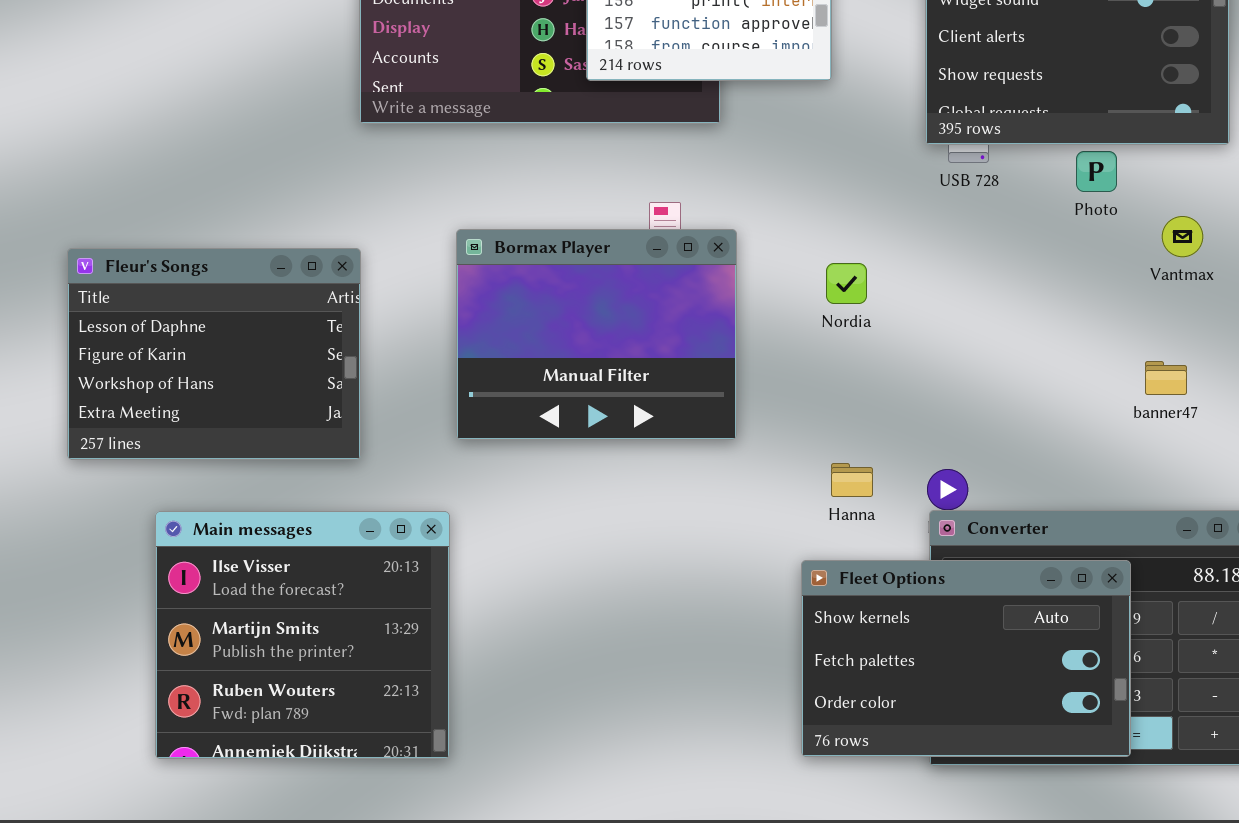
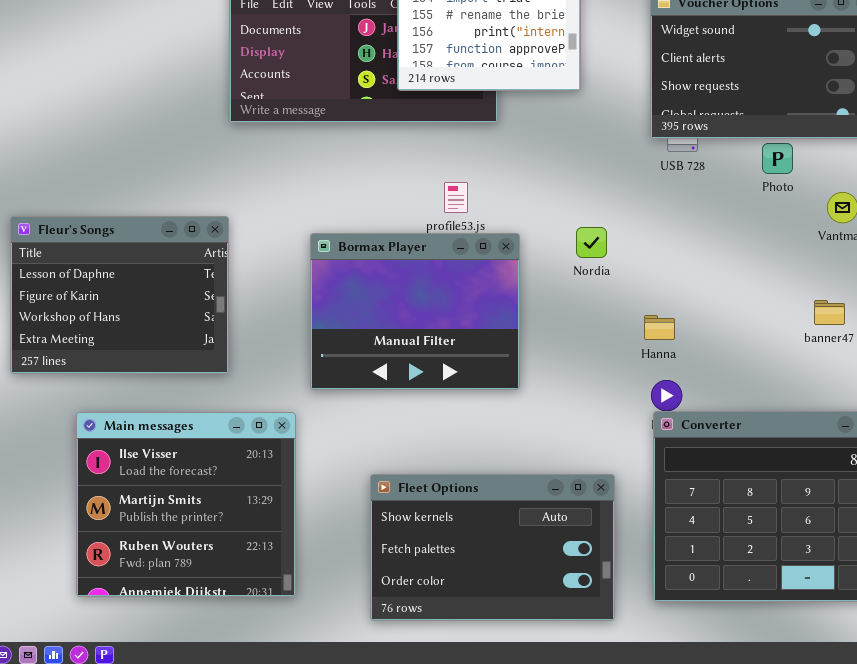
Bormax Player: [456,229,737,440] -> [310,233,520,390], moved
Hanna: [831,463,873,497] -> [644,315,675,340], moved
Fleet Options: [801,560,1131,757] -> [370,474,615,621], moved

